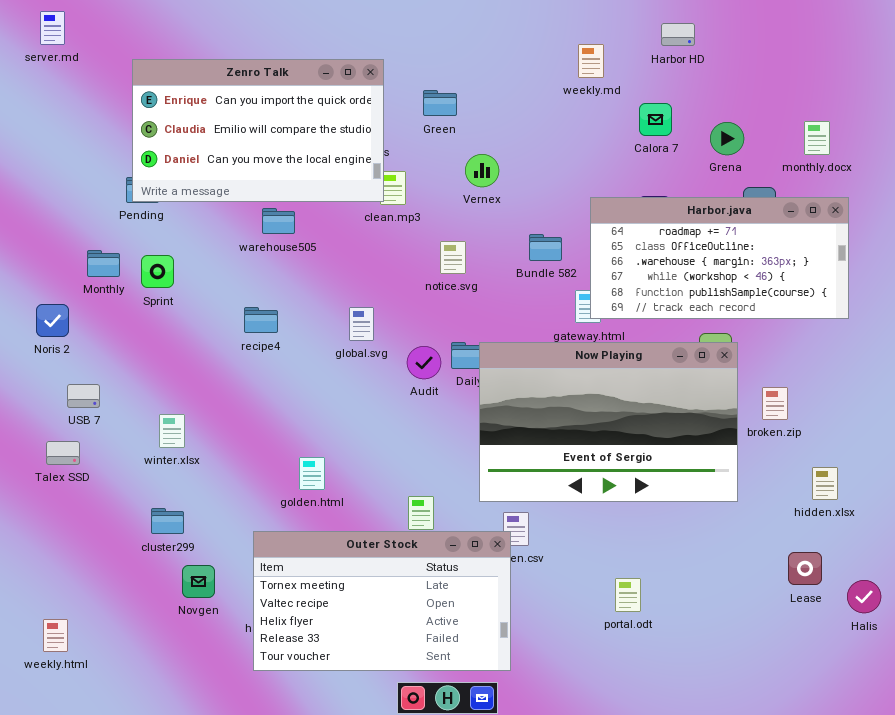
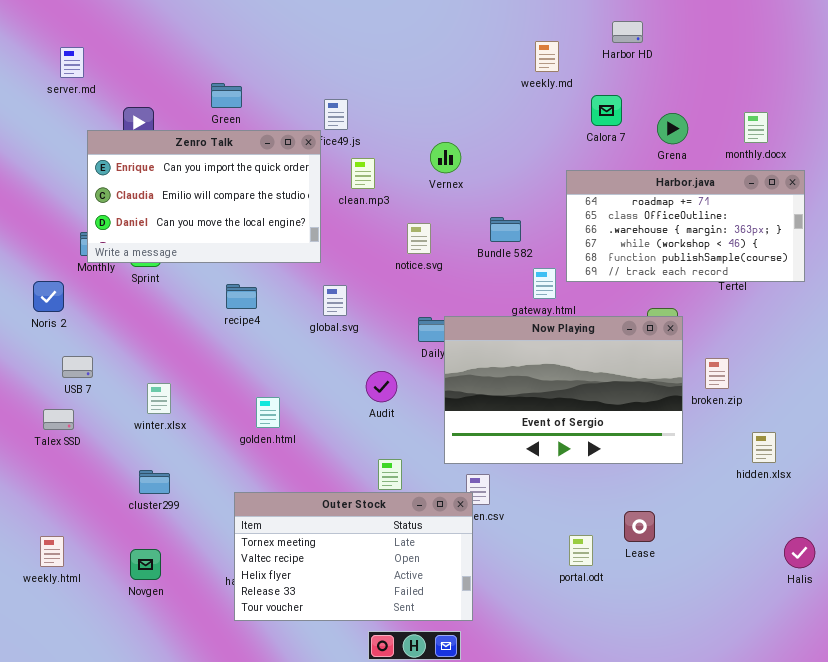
server.md: [40,11,65,45] -> [60,47,84,78], moved
Zenro Talk: [132,59,384,202] -> [87,130,321,263], moved
Green: [423,90,457,116] -> [211,83,242,108], moved
Harbor.java: [590,197,849,319] -> [566,170,805,282], moved
Audit: [407,346,441,379] -> [366,371,397,402], moved
golden.html: [299,457,325,490] -> [256,397,280,428], moved
Lease: [788,552,822,585] -> [624,511,655,542], moved
Novgen: [182,565,215,598] -> [130,549,161,580], moved
weekly.html: [43,619,68,652] -> [40,536,64,567], moved

